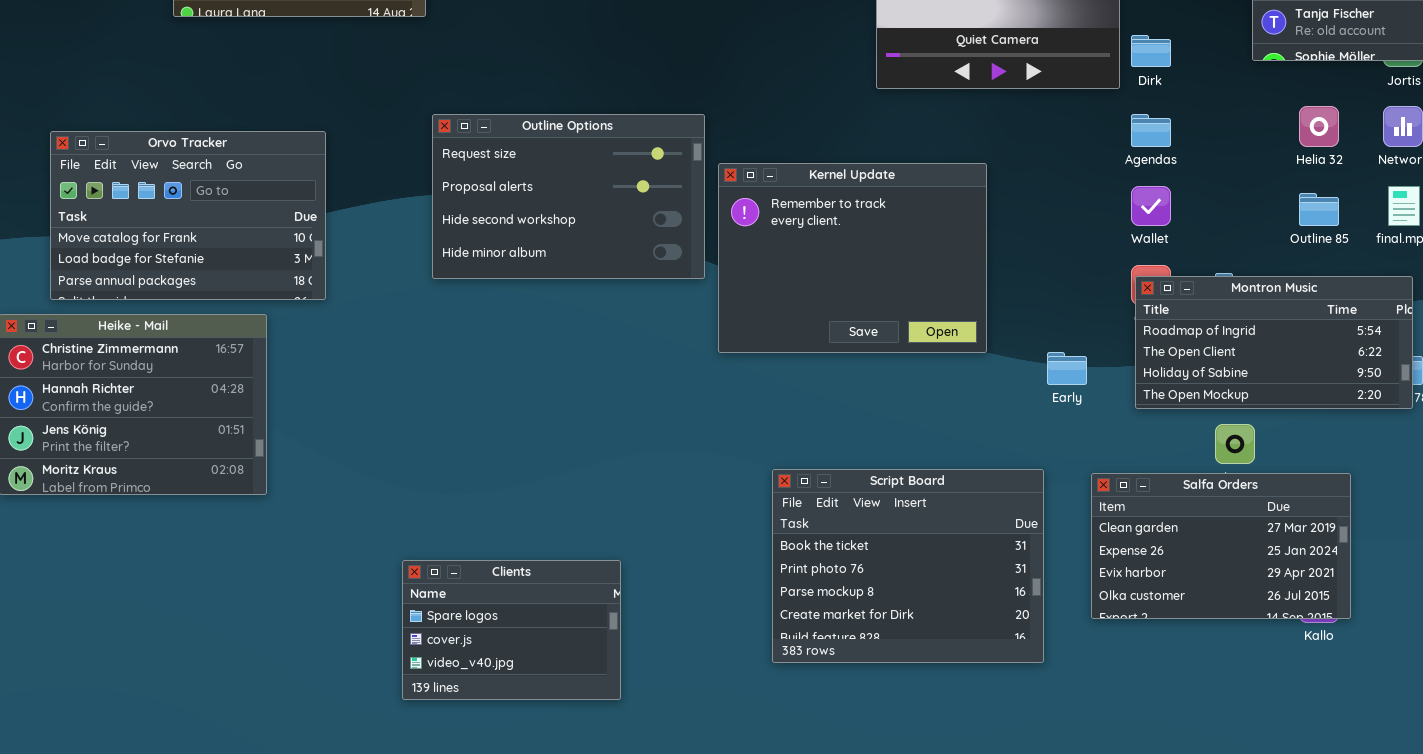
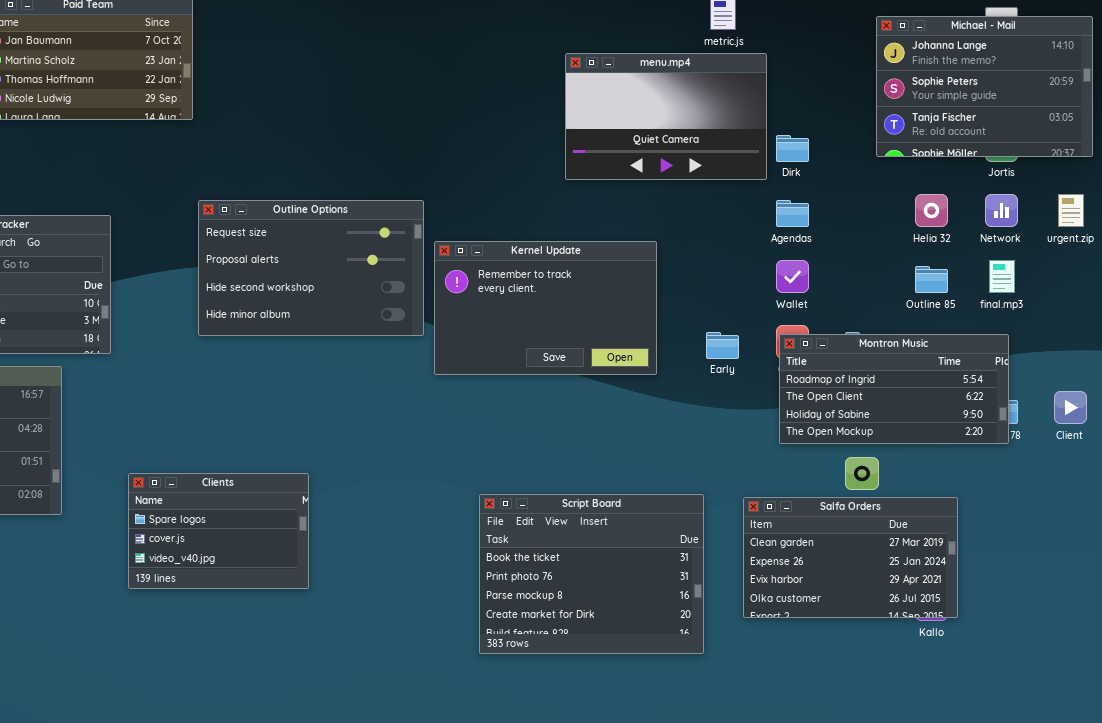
Kernel Update: [718,163,987,353] -> [434,241,657,375], resized
Early: [1047,352,1087,385] -> [706,332,739,359], moved
Clients: [402,560,621,700] -> [128,473,309,589], moved

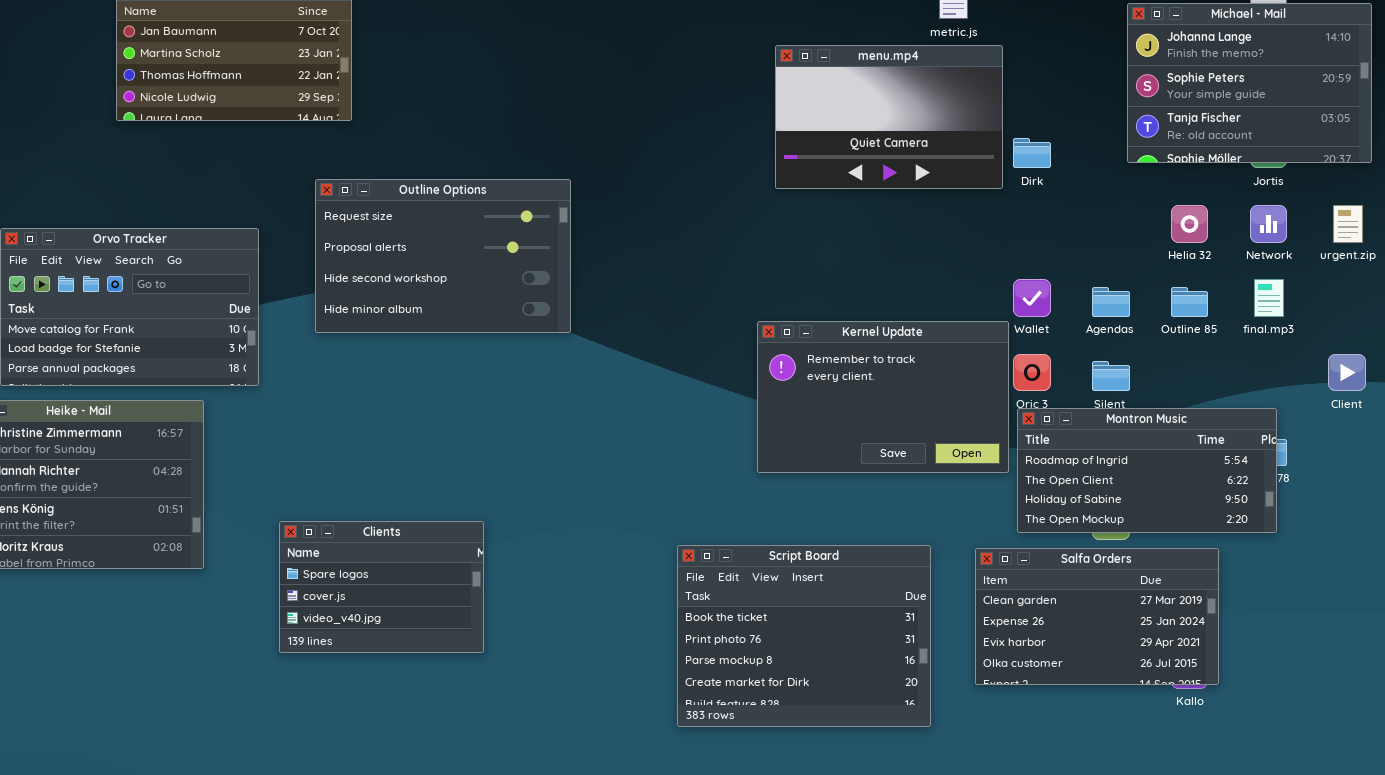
Outline Options: [198,200,424,336] -> [315,179,571,333], moved
Agendas: [776,200,809,227] -> [1092,287,1130,317], moved
Kernel Update: [434,241,657,375] -> [757,321,1009,473], moved
Montron Music: [779,334,1009,444] -> [1017,408,1277,533], moved
Client: [1054,391,1087,424] -> [1328,354,1366,391], moved

